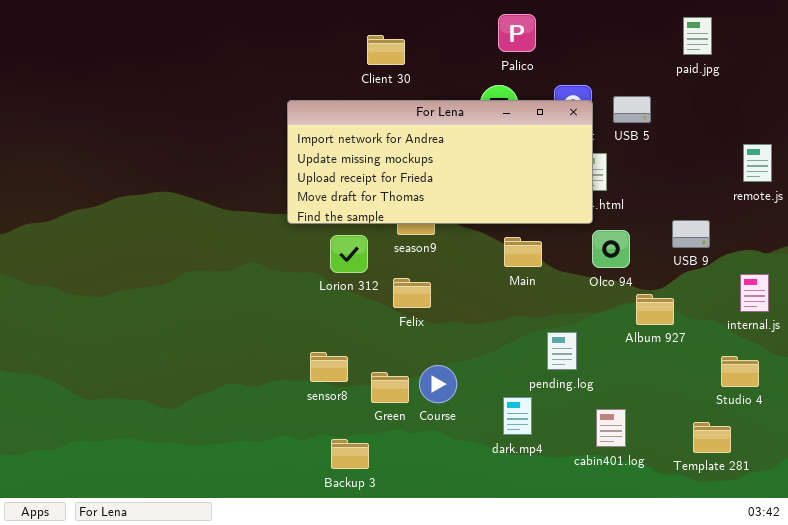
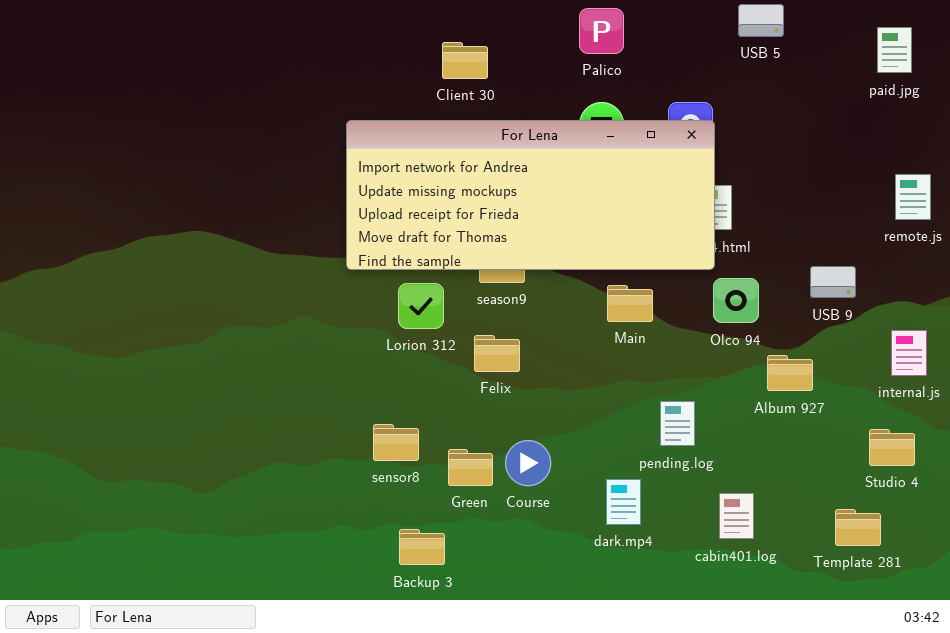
Palico: [498,14,536,52] -> [579,8,624,54], moved
paid.jpg: [683,17,712,55] -> [877,27,912,73], moved
USB 5: [613,96,651,123] -> [738,4,784,37], moved

